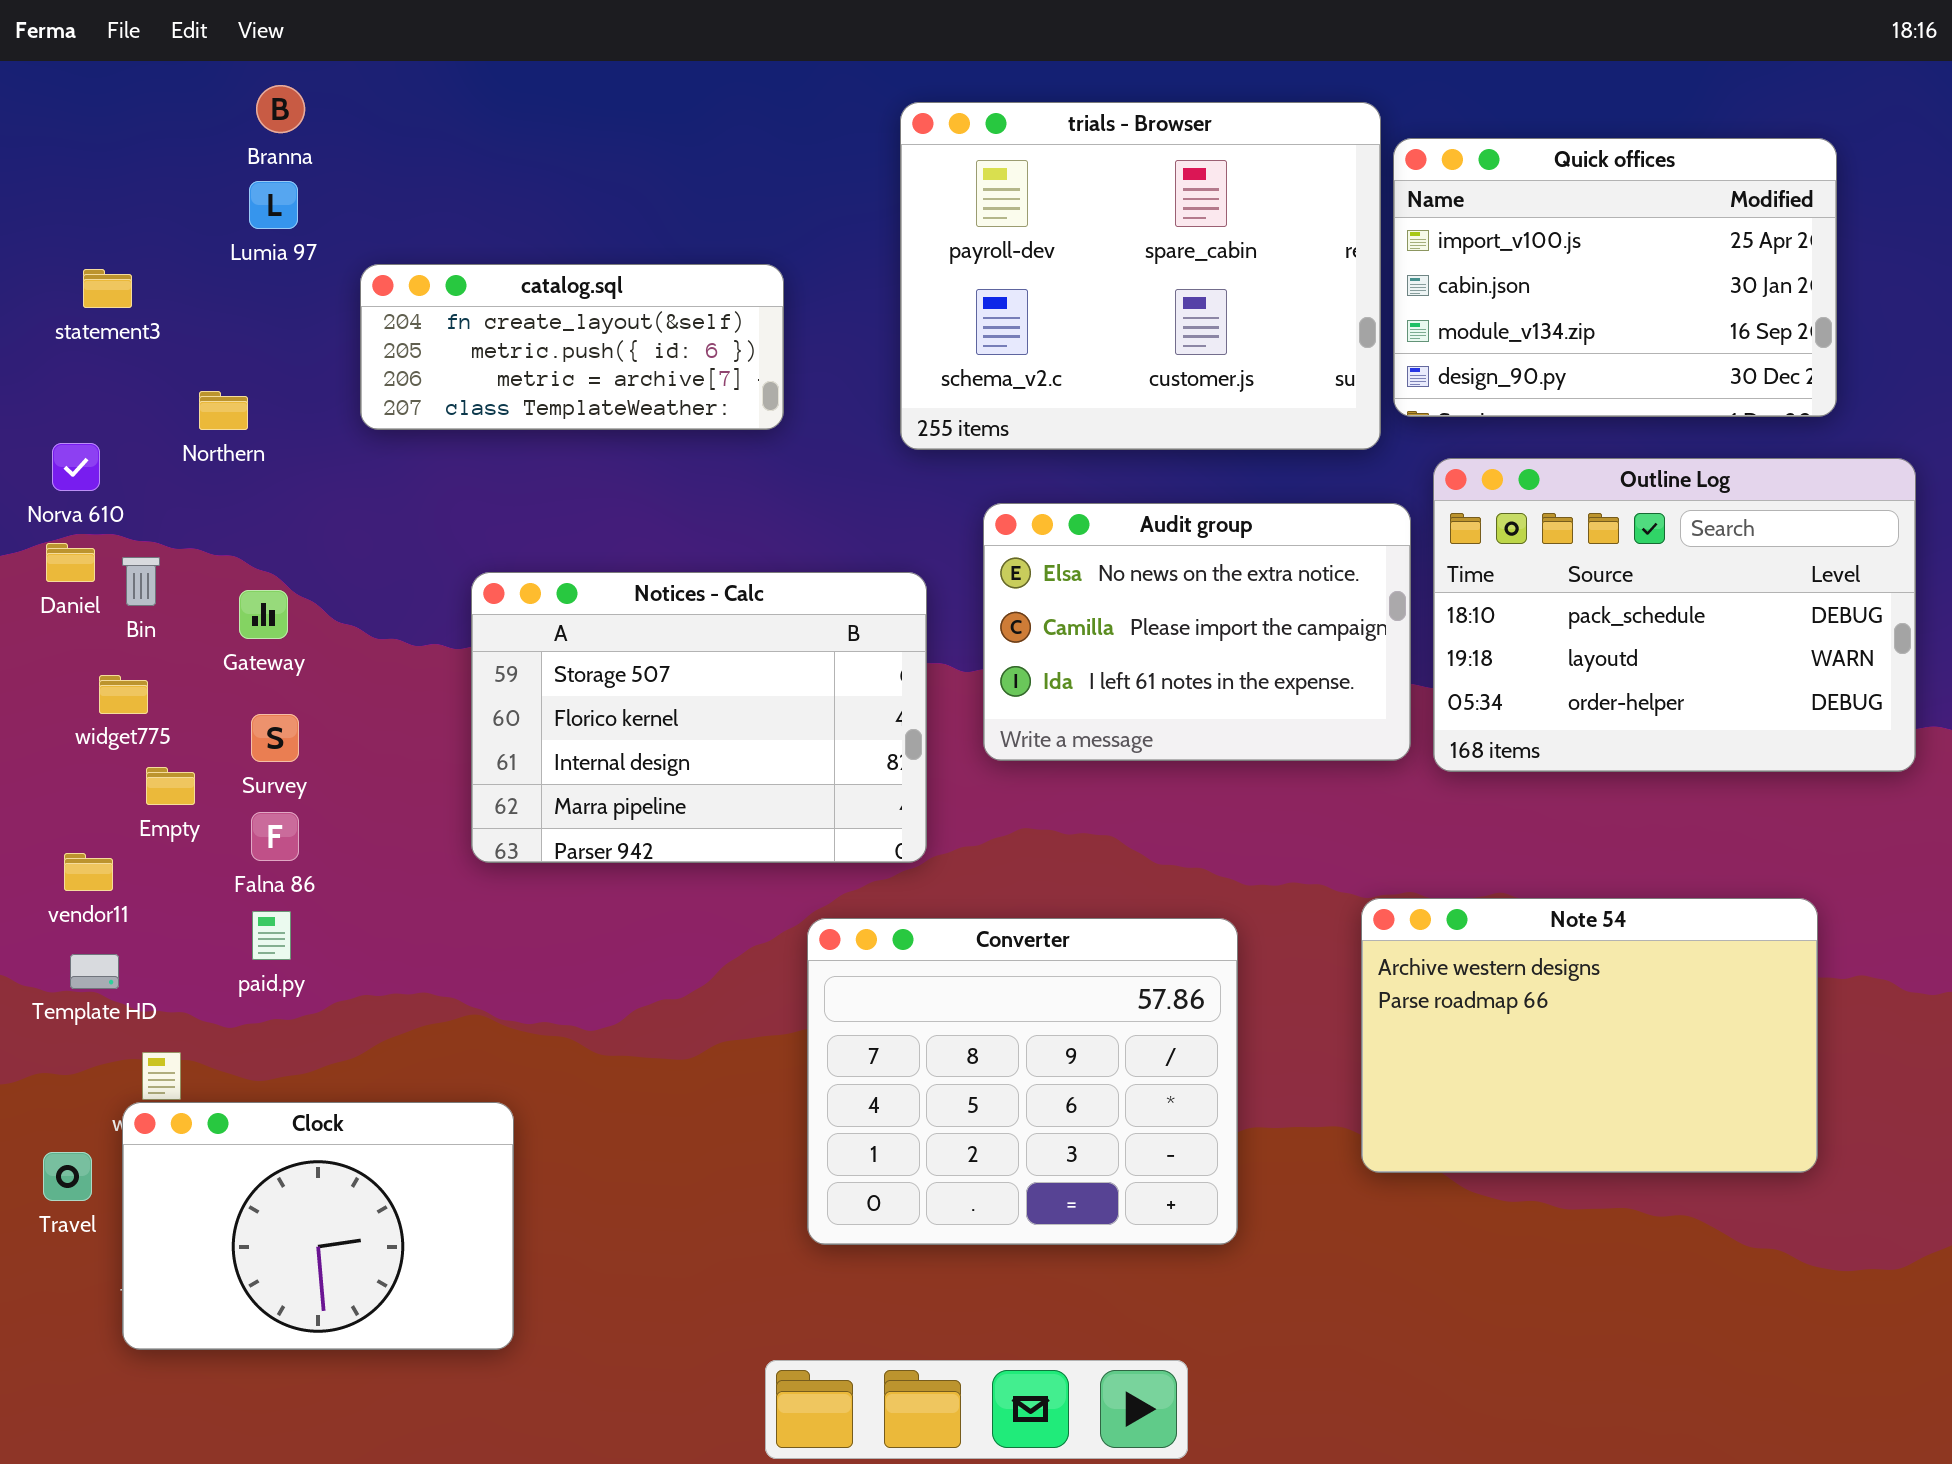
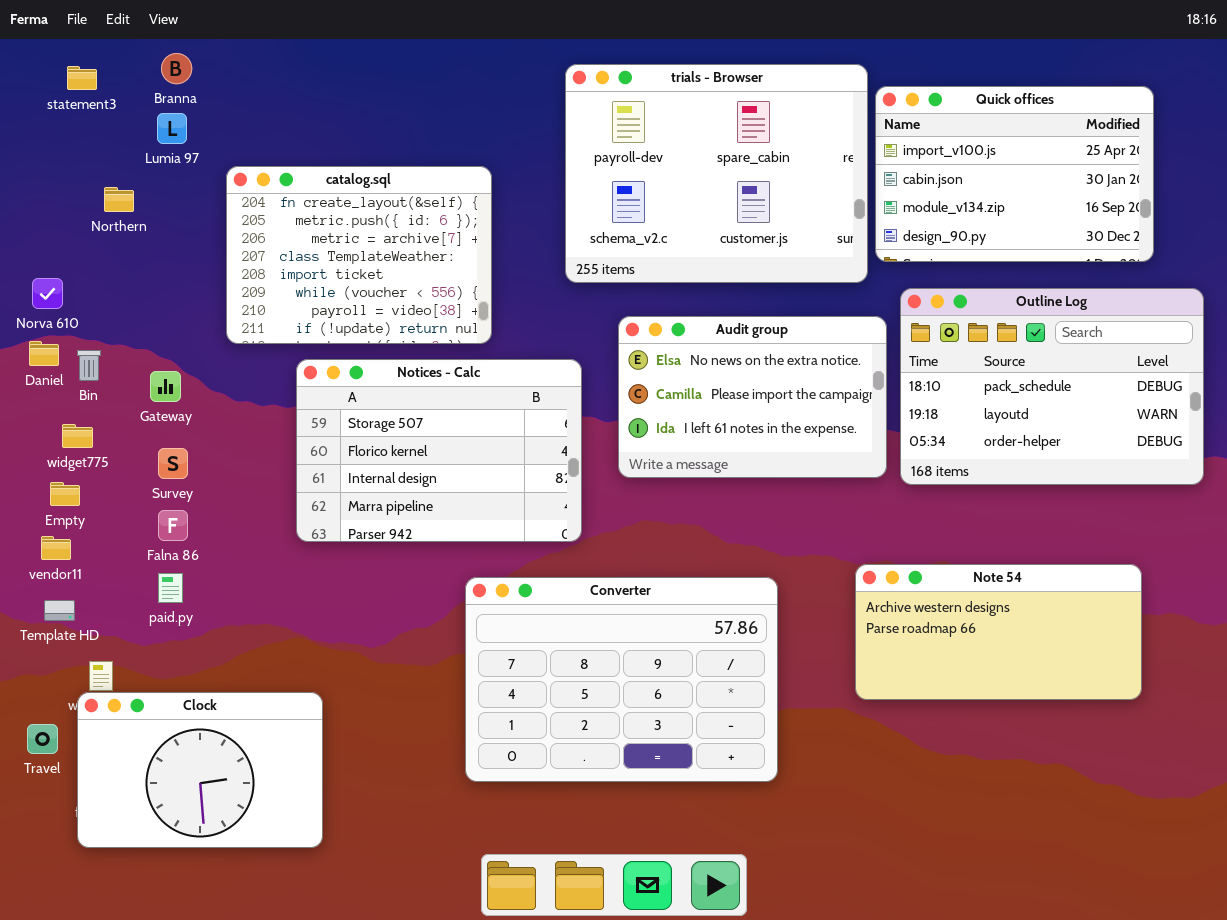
catalog.sql: [360,264,784,430] -> [226,166,492,344], resized
statement3: [83,269,132,308] -> [67,66,97,90], moved
Northern: [199,391,248,430] -> [104,187,134,212], moved
Empty: [146,767,195,805] -> [50,482,80,506], moved
Note 54: [1361,898,1818,1173] -> [855,564,1142,700], resized
Converter: [807,918,1238,1245] -> [465,577,778,782], resized

